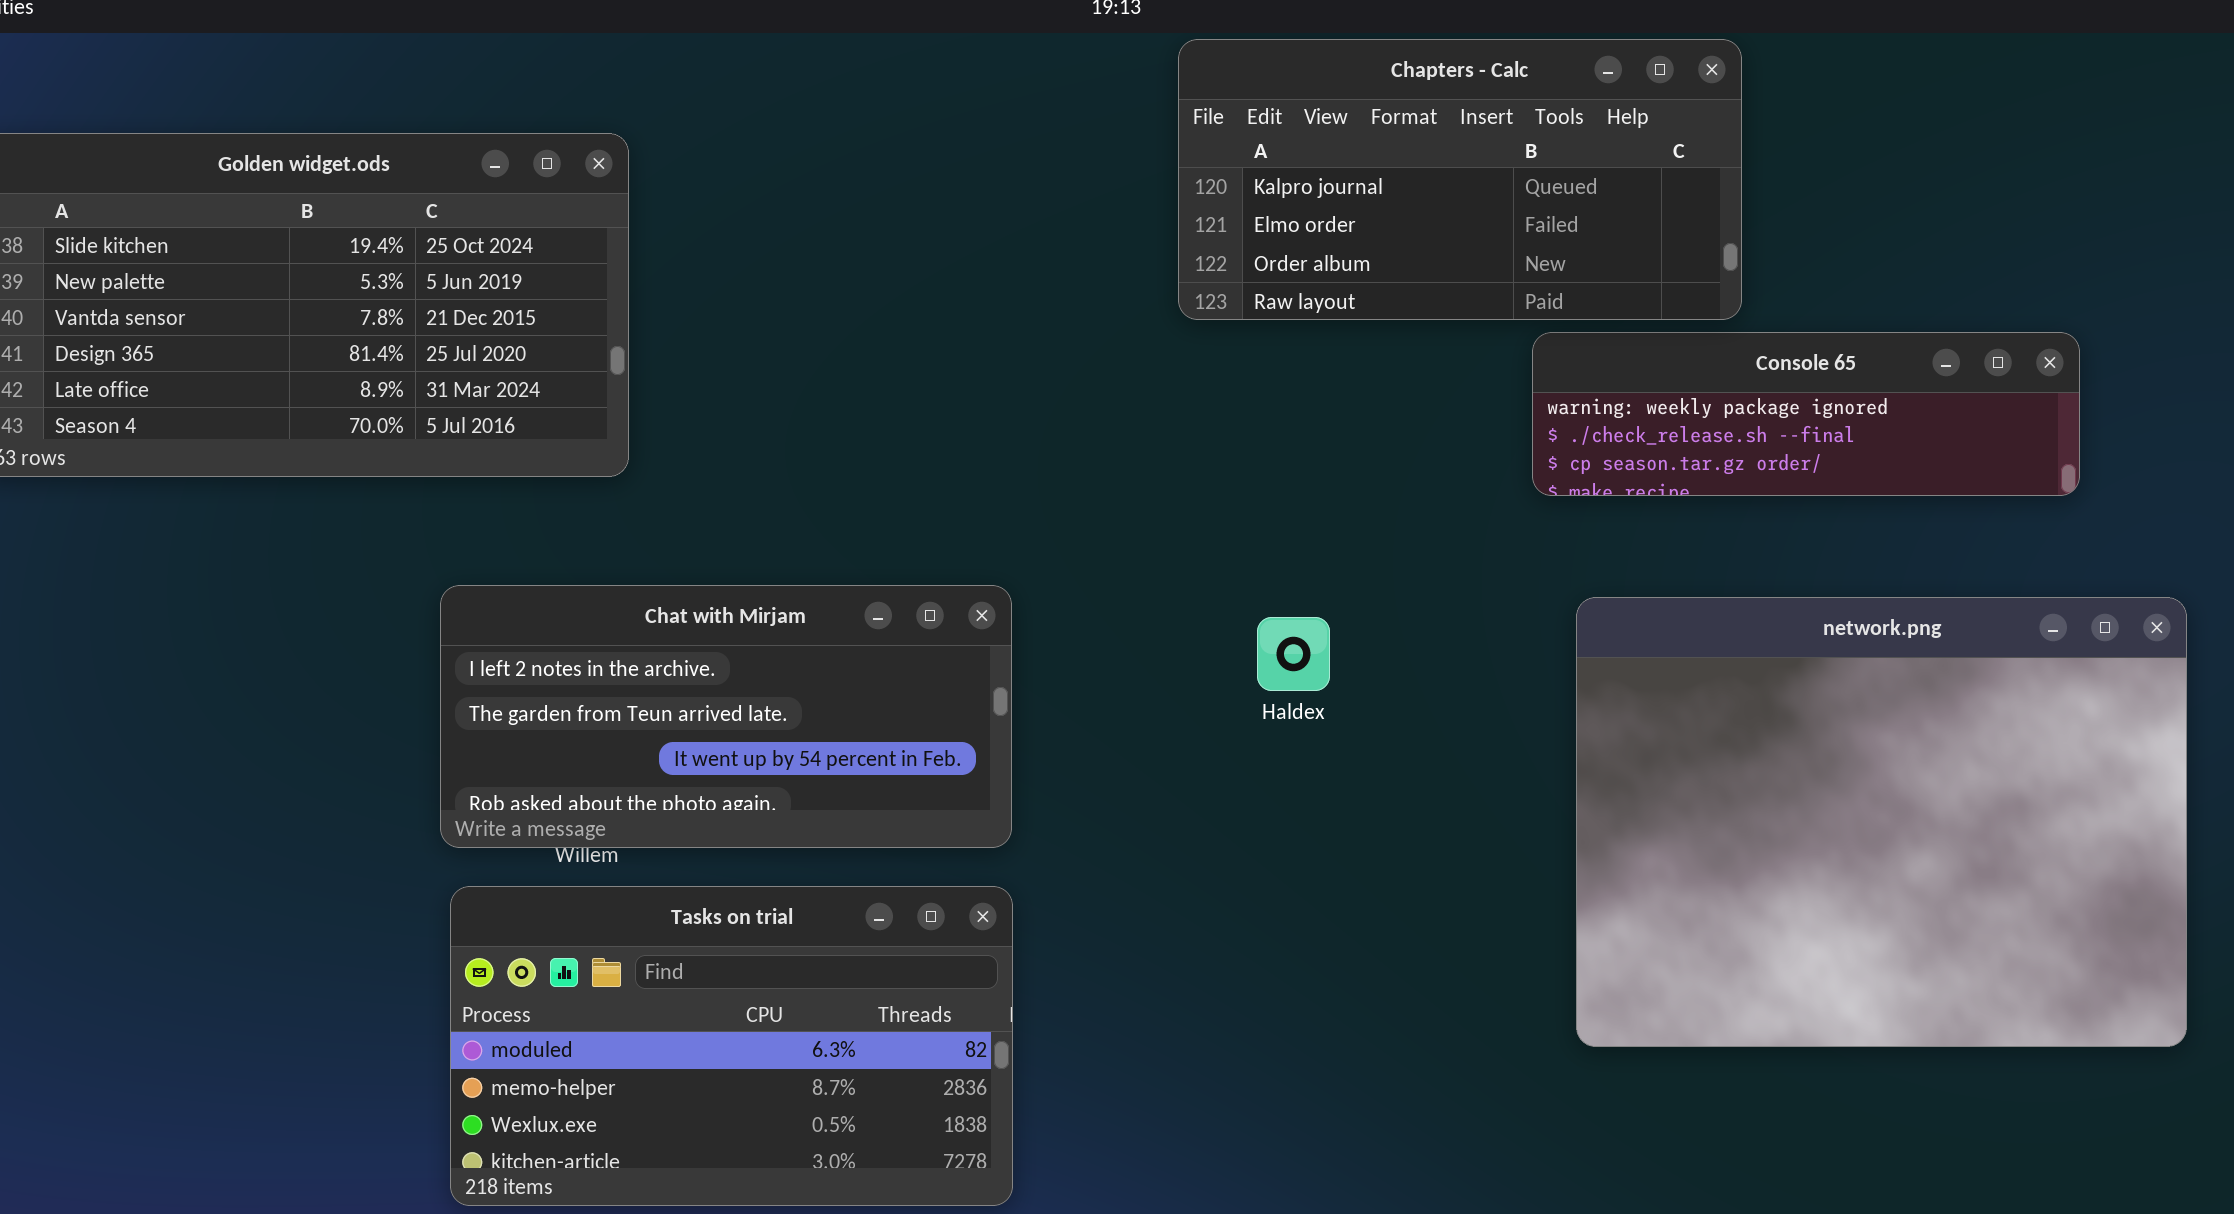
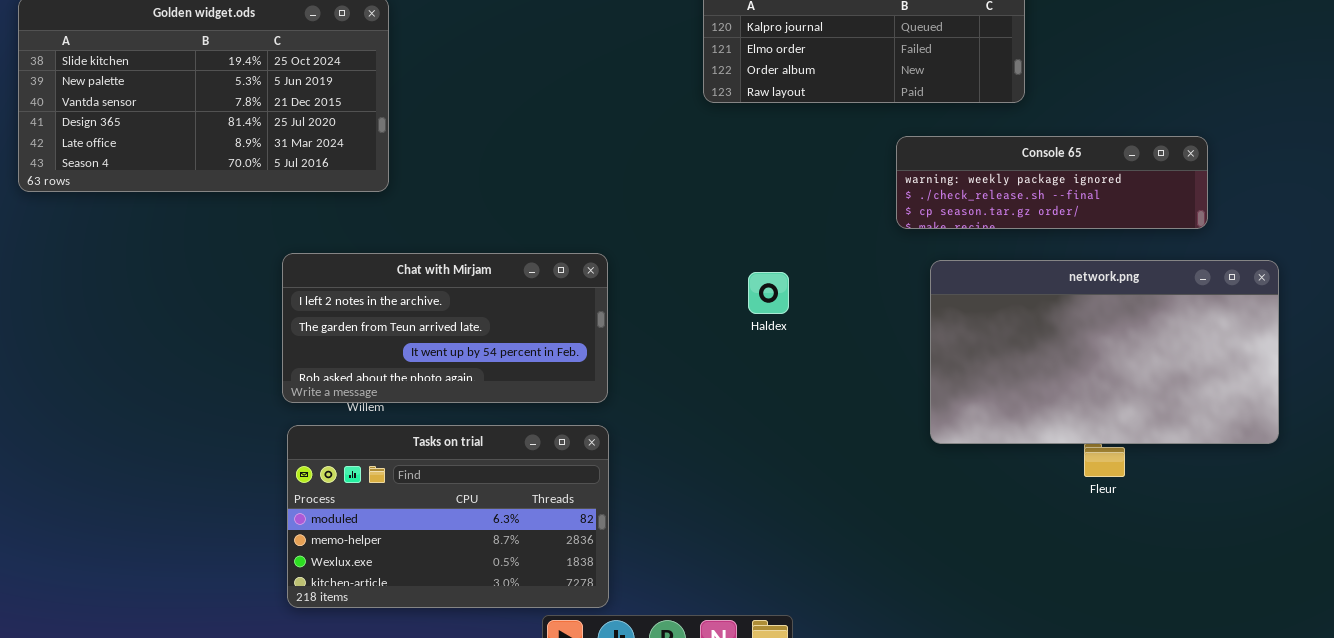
Console 65: [1532,332,2080,496] -> [896,136,1208,229], moved
network.png: [1576,597,2187,1047] -> [930,260,1279,444], resized

